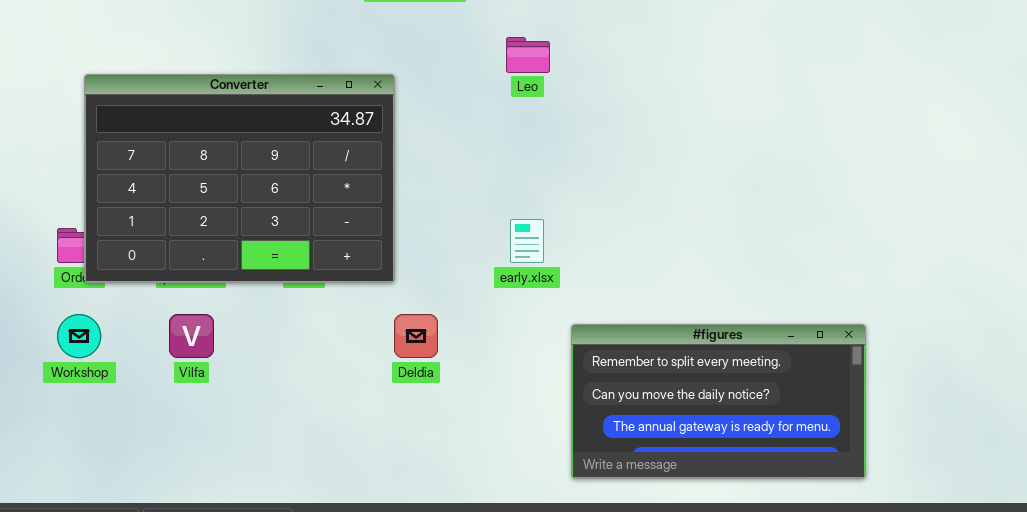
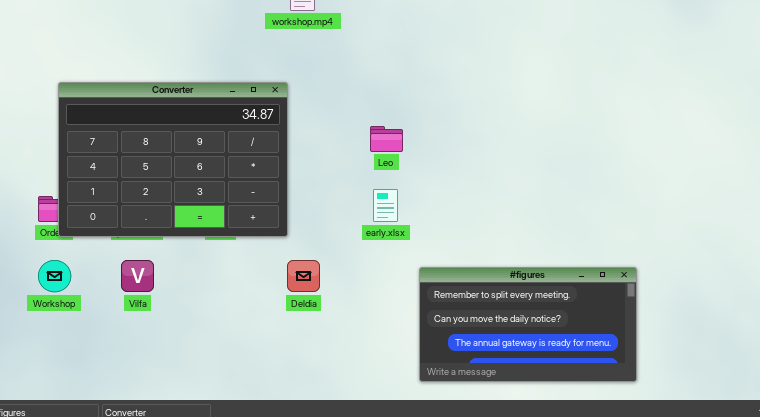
Leo: [506,37,550,73] -> [370,126,403,152], moved

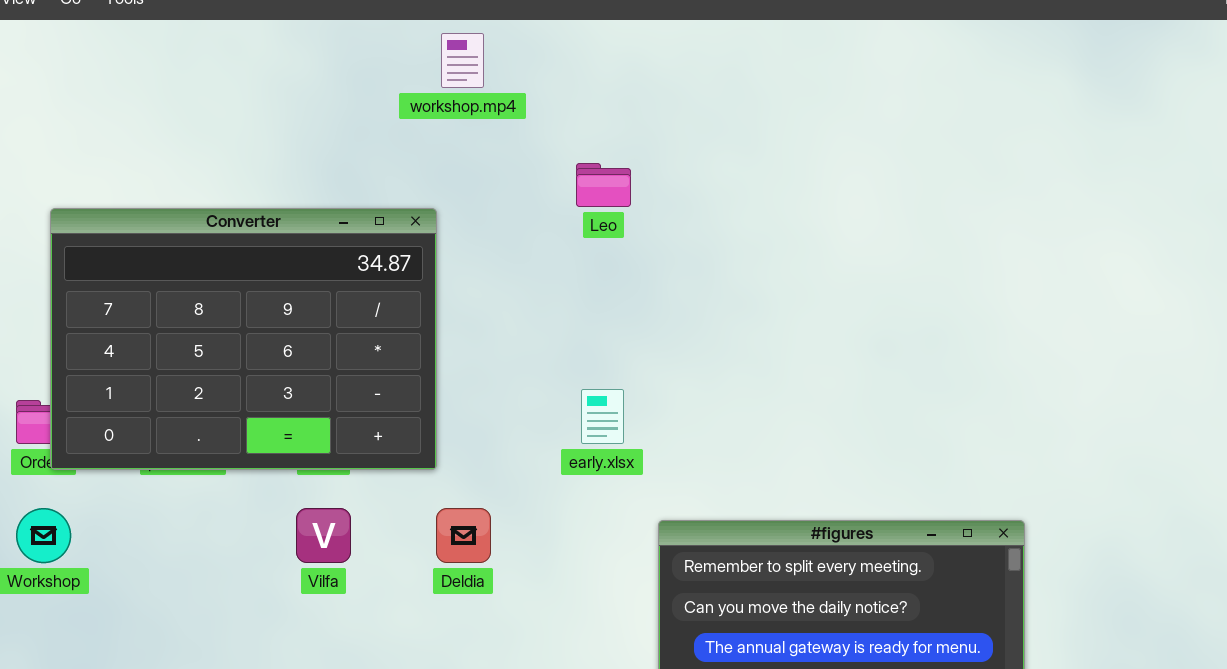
Leo: [370,126,403,152] -> [576,163,631,207], moved
Vilfa: [121,260,154,292] -> [296,508,351,563], moved

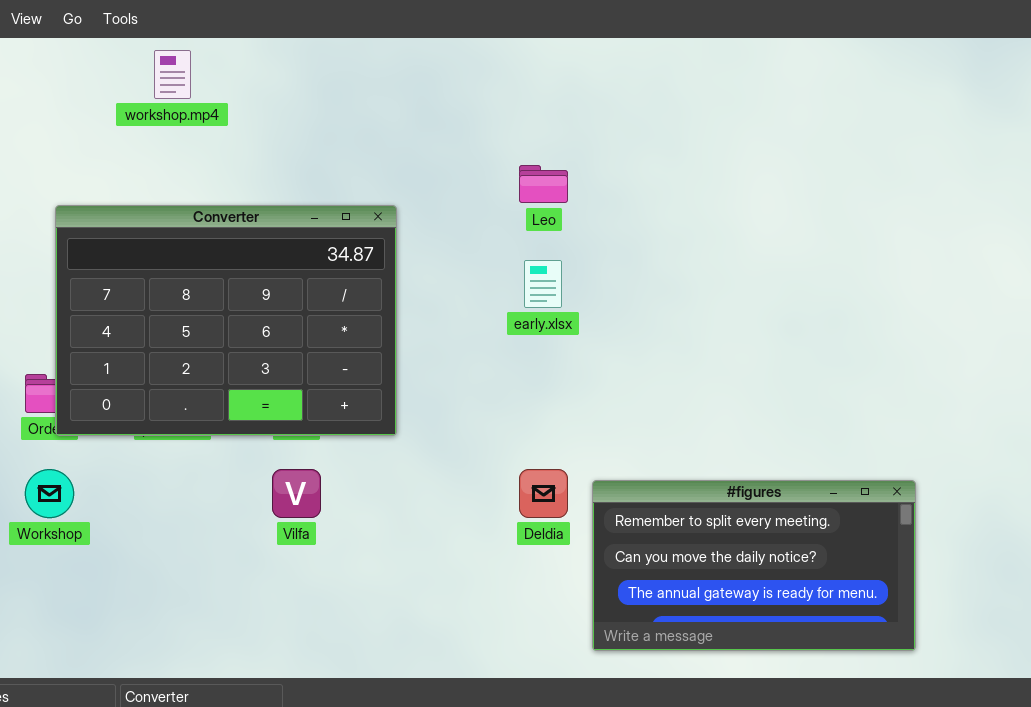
workshop.mp4: [441,33,484,88] -> [154,50,191,99], moved
early.xlsx: [581,389,624,444] -> [524,260,562,308], moved
Deldia: [436,508,491,563] -> [519,469,568,518], moved

